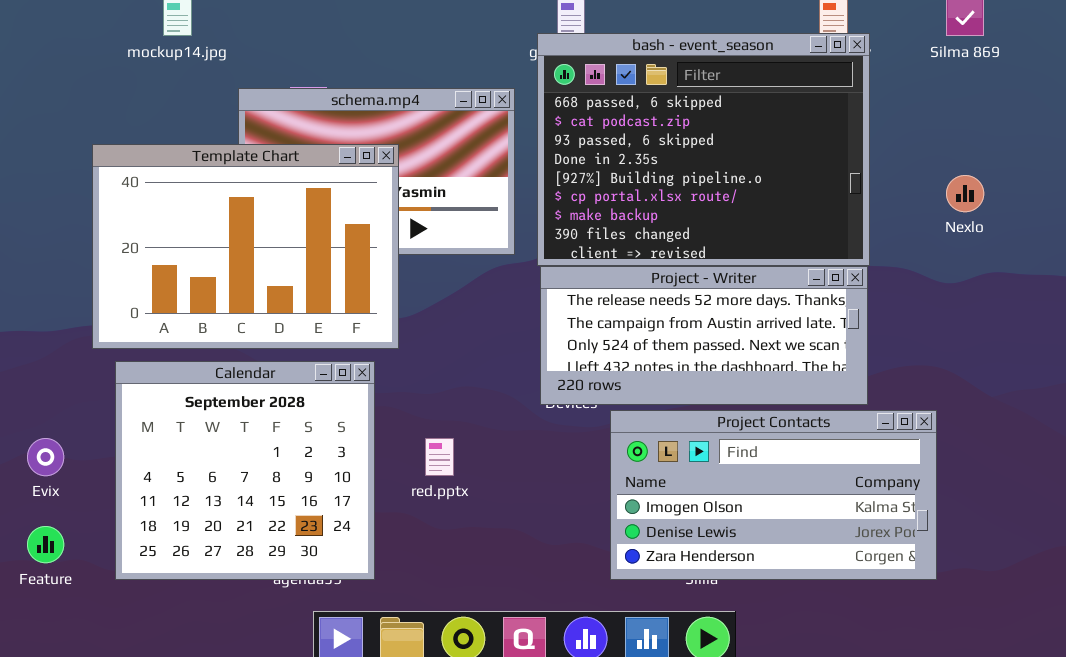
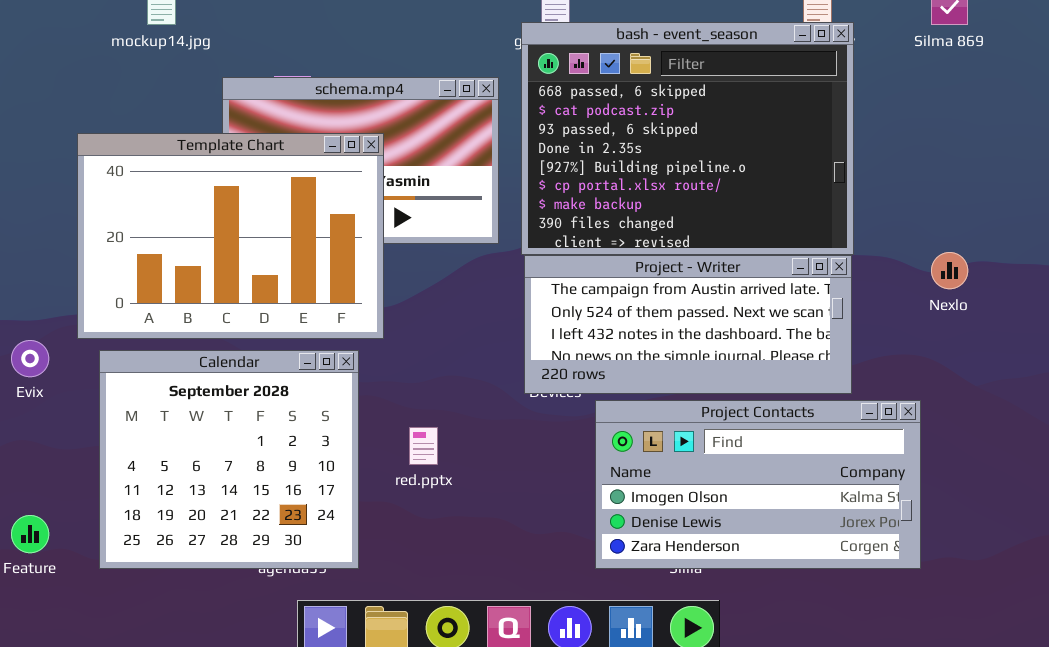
Nexlo: [946,175,984,212] -> [931,252,968,289], moved
Project - Writer: [540,266,868,405] -> [524,255,852,394], scrolled down 1 row
Evix: [27,438,64,476] -> [11,340,49,377], moved

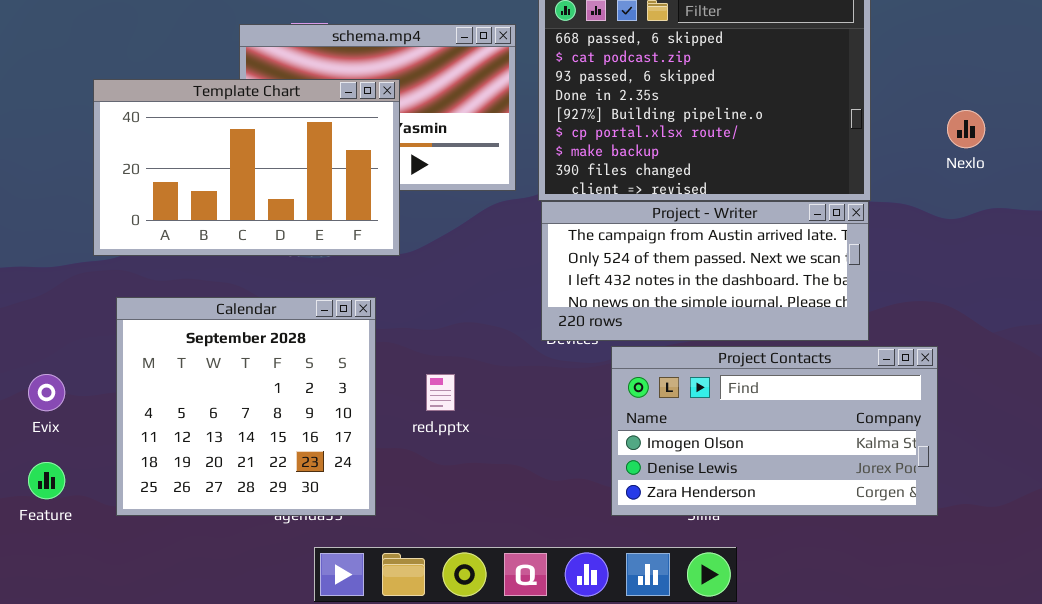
Template Chart: [77,133,384,339] -> [93,79,400,256], resized
Nexlo: [931,252,968,289] -> [947,110,985,148], moved
Evix: [11,340,49,377] -> [28,374,65,411], moved

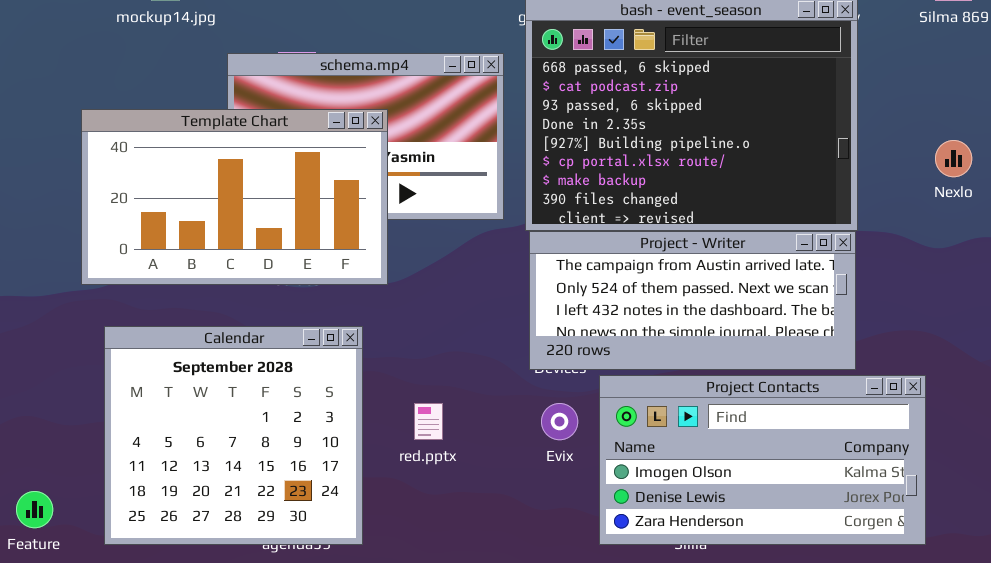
Evix: [28,374,65,411] -> [541,403,578,440], moved

